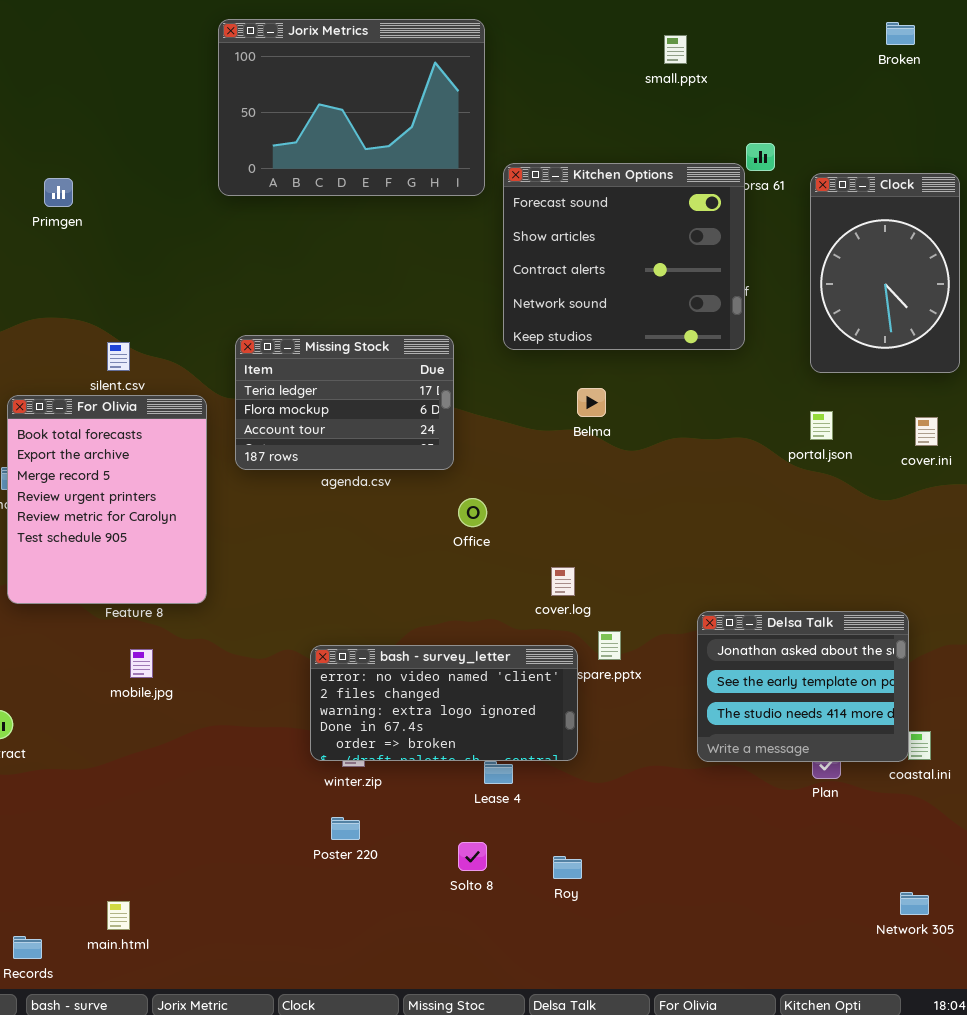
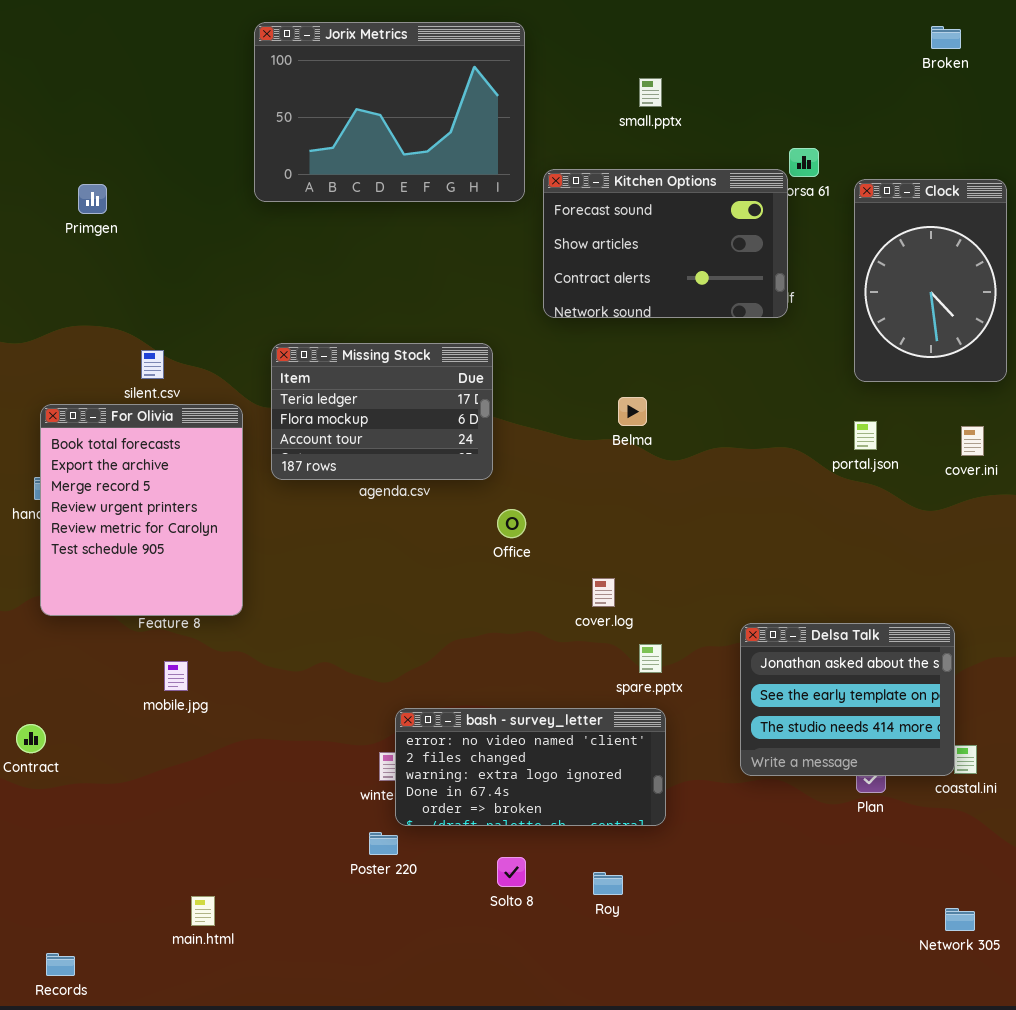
small.pptx: [664,35,687,64] -> [639,78,662,107], moved
Kitchen Options: [503,163,745,350] -> [543,169,788,318], resized
bash - survey_letter: [310,645,578,761] -> [395,708,666,826], moved
main.html: [107,901,130,930] -> [191,896,215,926], moved

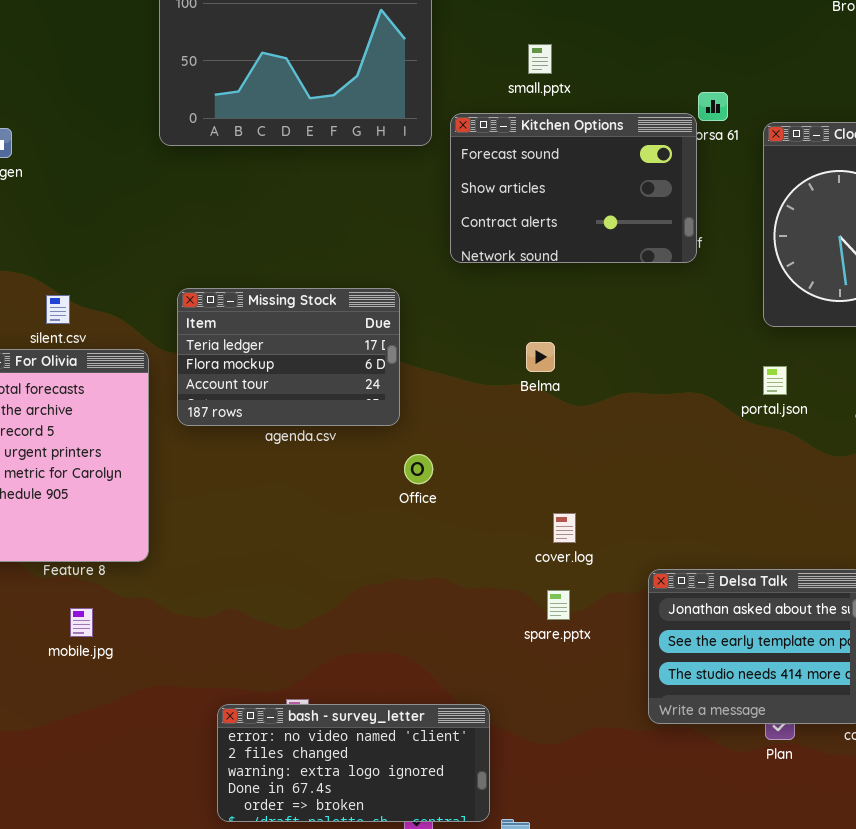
small.pptx: [639,78,662,107] -> [528,44,552,74], moved
cover.log: [592,578,615,607] -> [553,513,576,543], moved
bash - survey_letter: [395,708,666,826] -> [217,704,490,822], moved

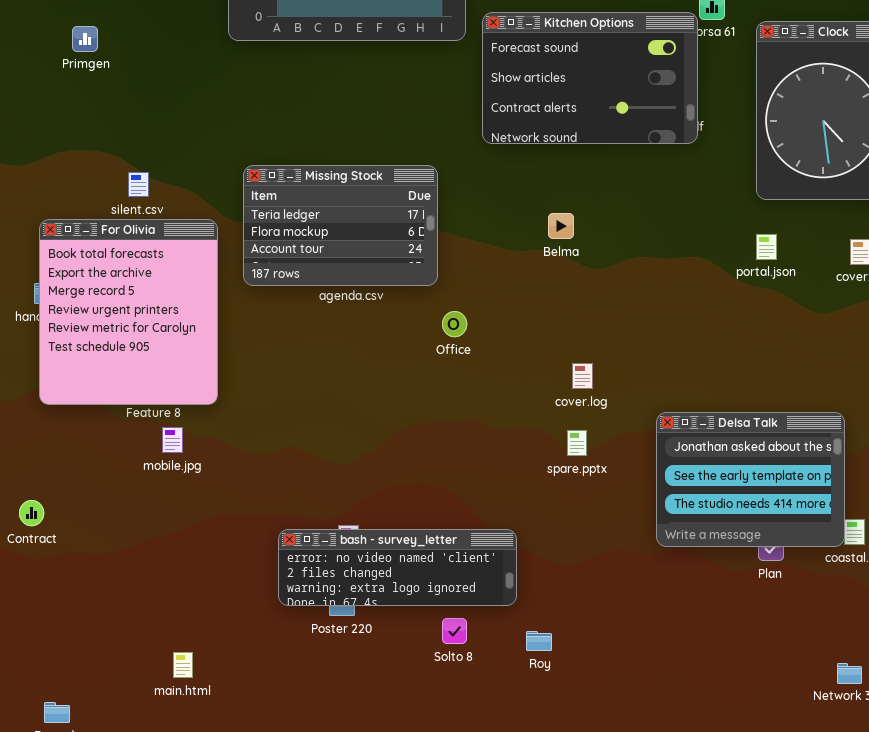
mobile.jpg: [70,608,93,637] -> [162,427,183,453], moved
bash - survey_letter: [217,704,490,822] -> [278,529,517,606], resized

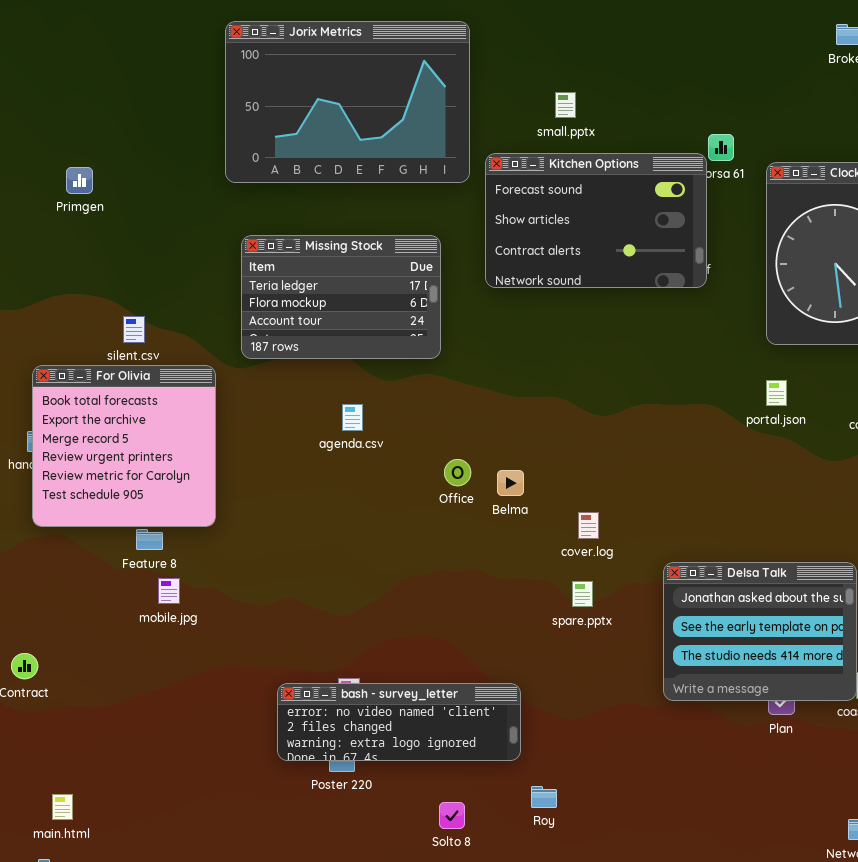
Missing Stock: [243,165,438,286] -> [241,235,441,359], moved
Belma: [548,213,574,239] -> [497,470,524,496], moved
For Olivia: [39,219,218,405] -> [32,365,216,527], resized
Solto 8: [442,618,467,644] -> [439,802,465,829], moved
main.html: [173,652,193,678] -> [52,794,73,820], moved

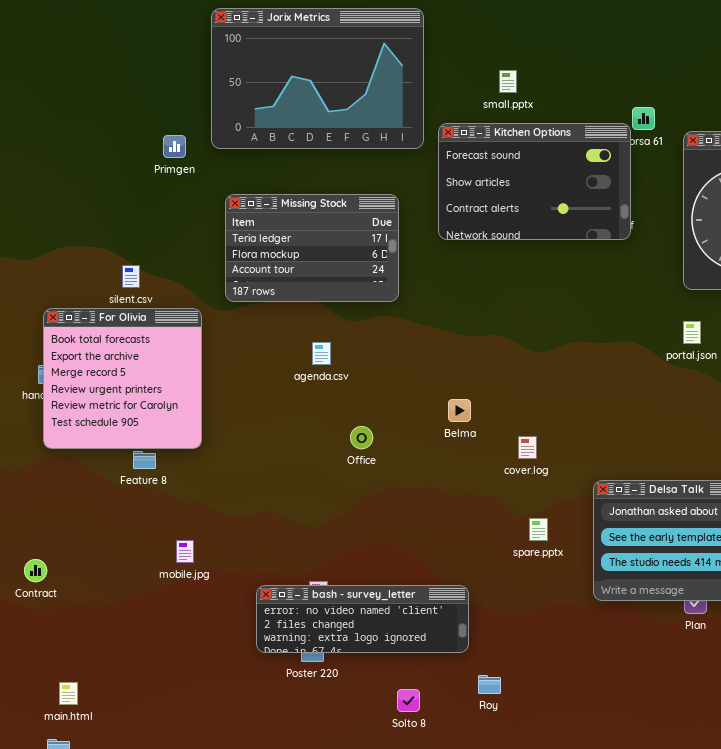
Primgen: [66,167,93,194] -> [163,135,186,158], moved
Office: [444,459,471,486] -> [350,426,373,449], moved
mobile.jpg: [158,578,180,604] -> [176,540,194,563], moved
spare.pptx: [572,581,593,607] -> [529,518,548,541], moved

